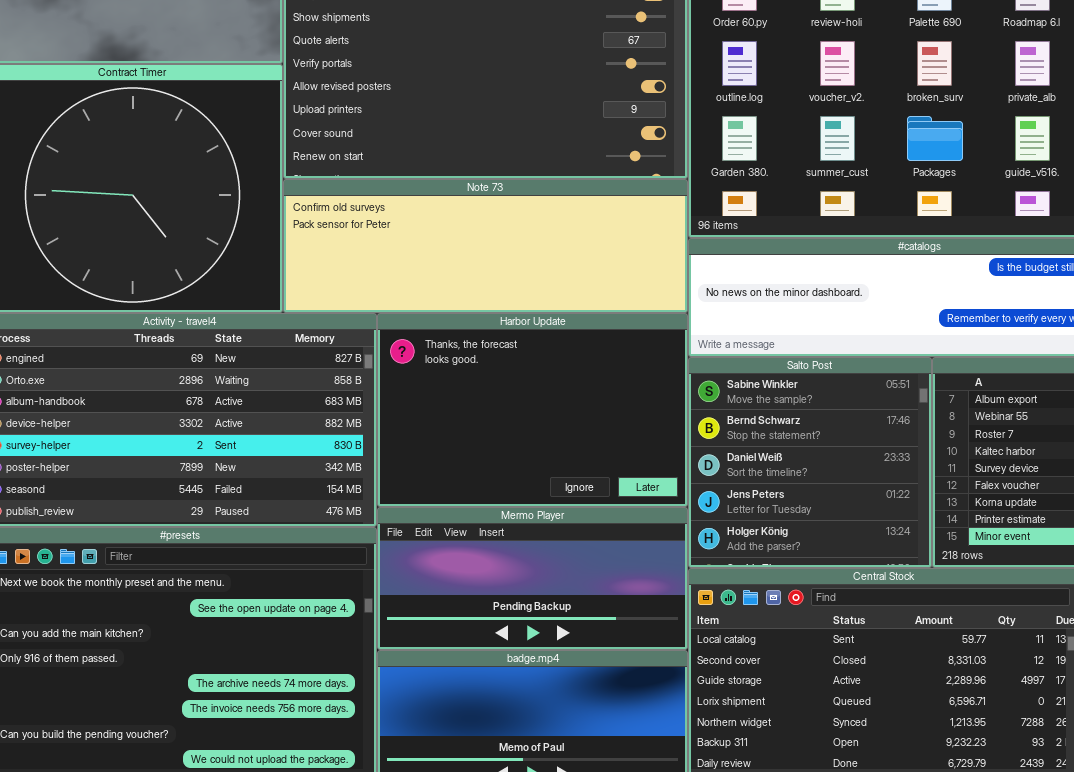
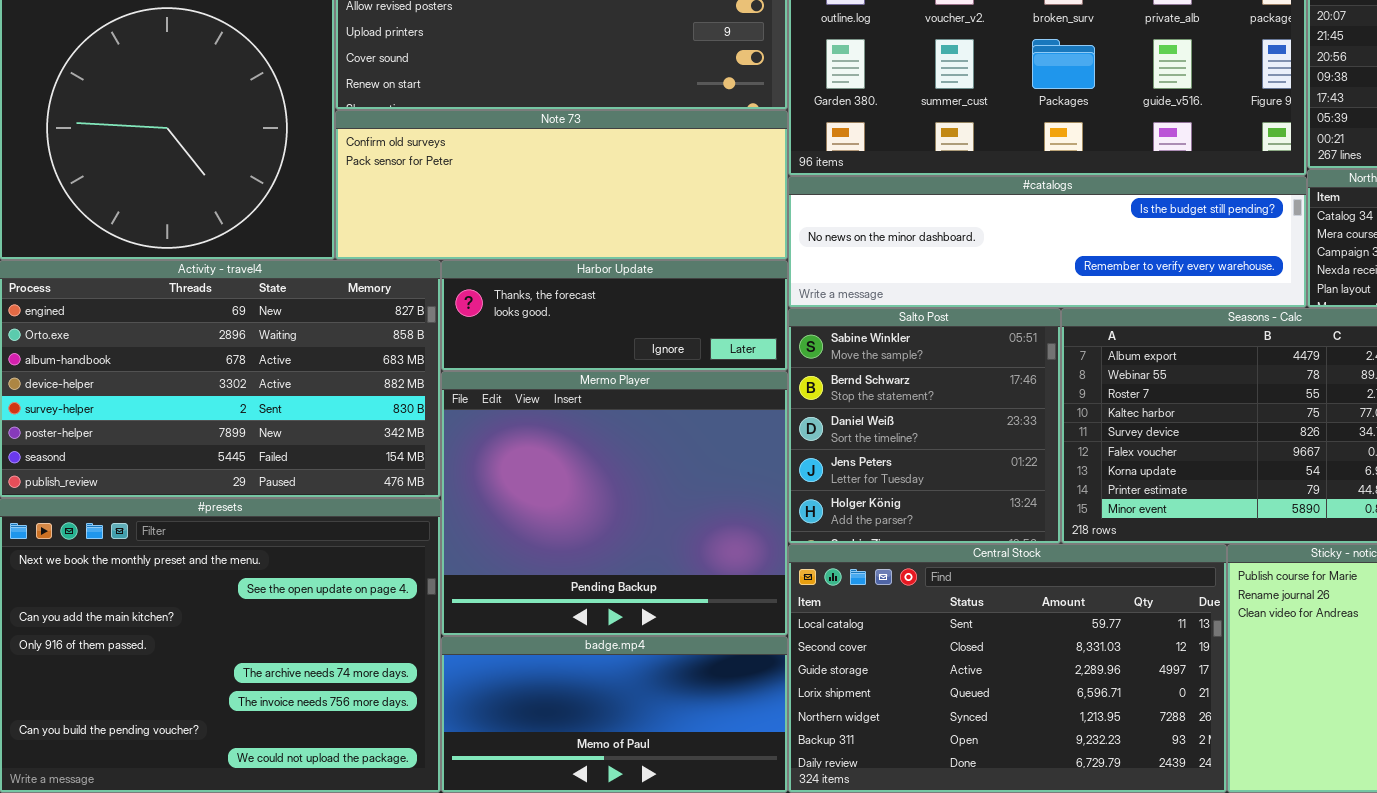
Harbor Update: [377,313,688,507] -> [441,260,788,371], resized
Mermo Player: [377,507,688,650] -> [441,371,788,636], resized

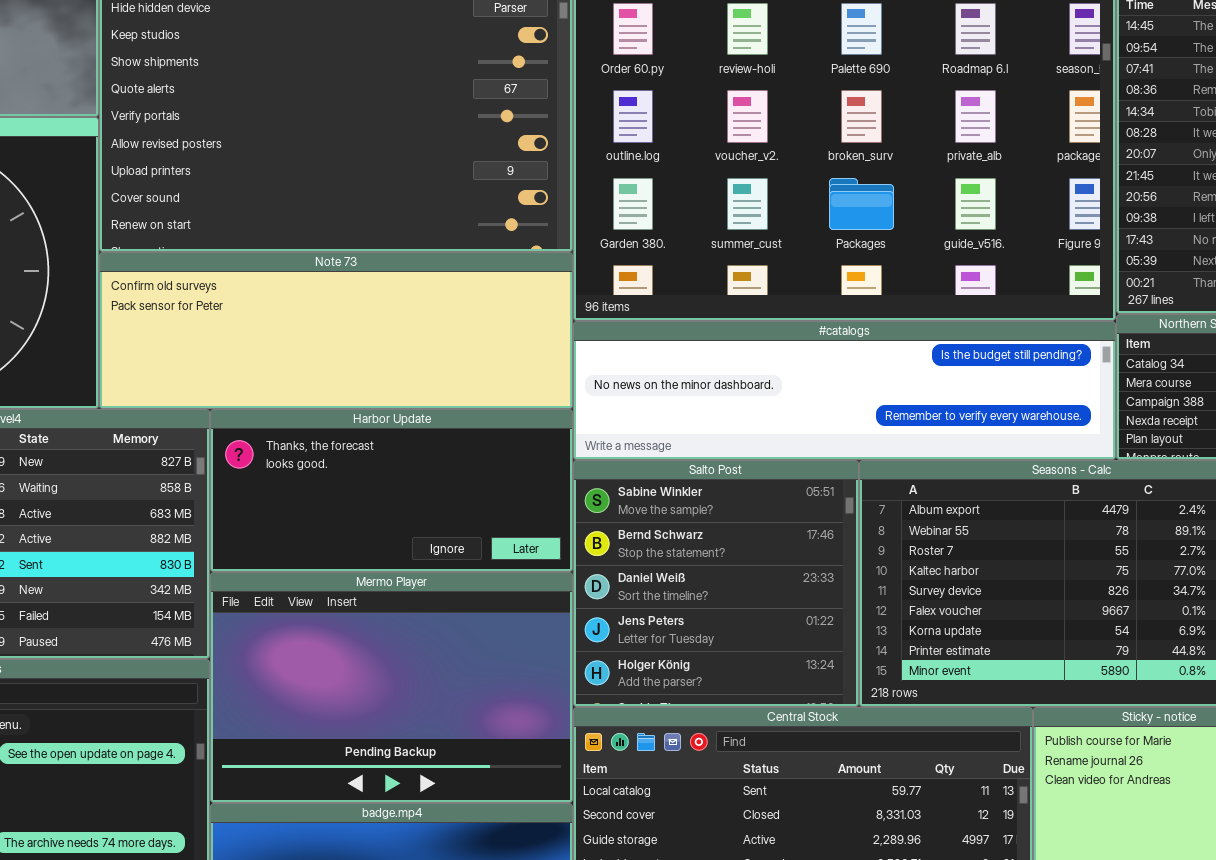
Harbor Update: [441,260,788,371] -> [210,409,573,572], resized
Mermo Player: [441,371,788,636] -> [210,572,573,803], resized

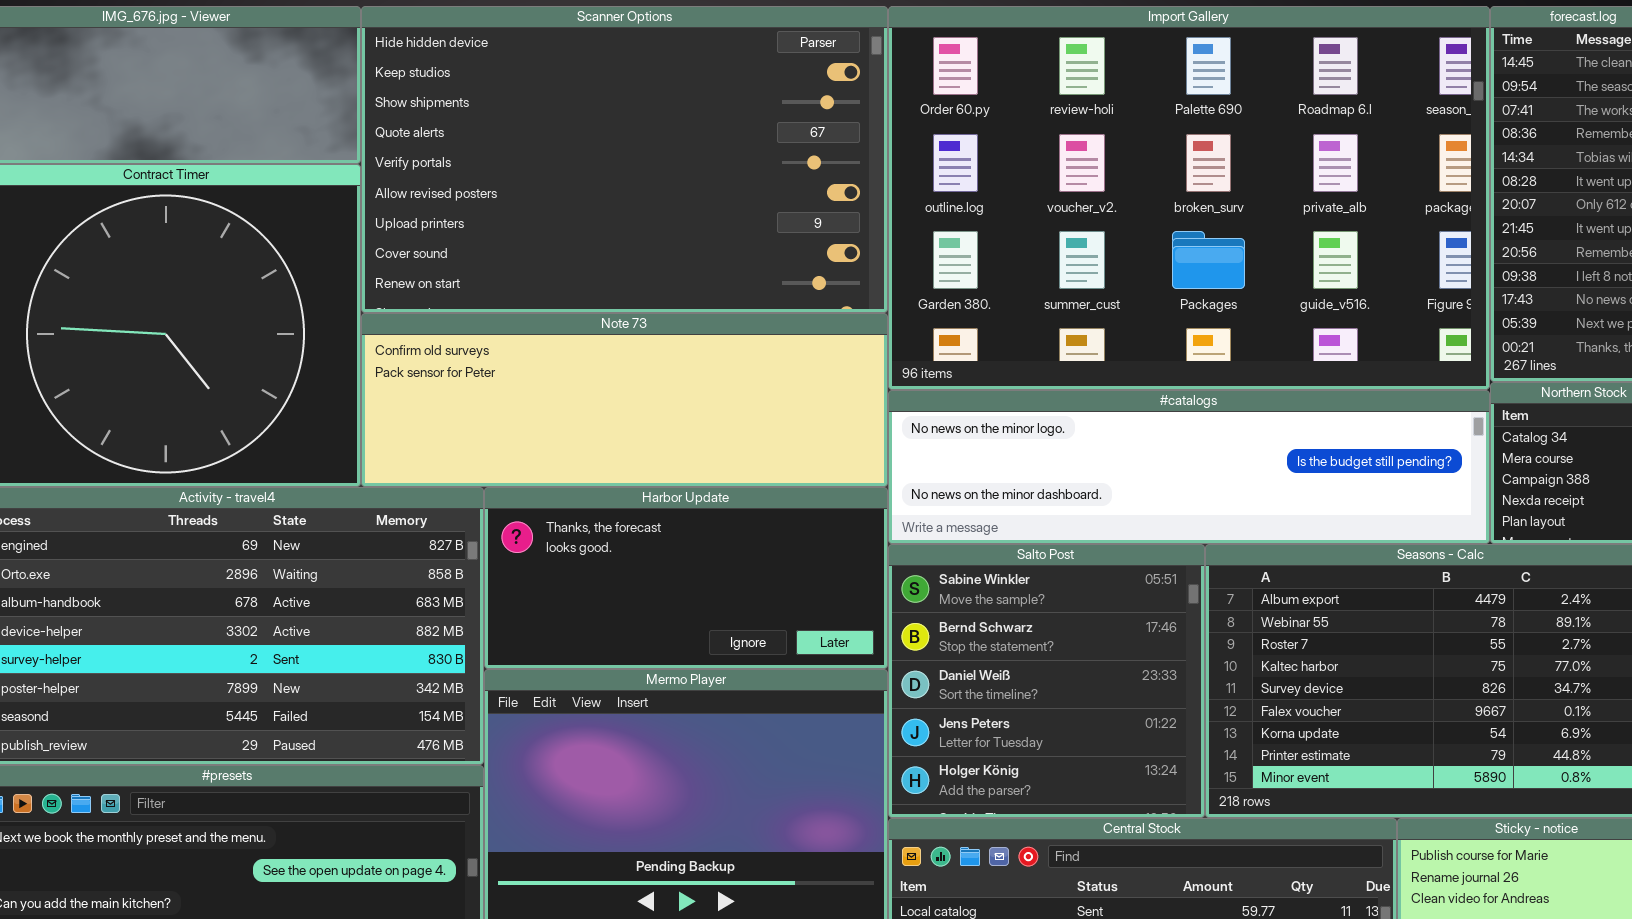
#catalogs: [573,321,1116,460] -> [888,390,1490,544], scrolled up 1 row

